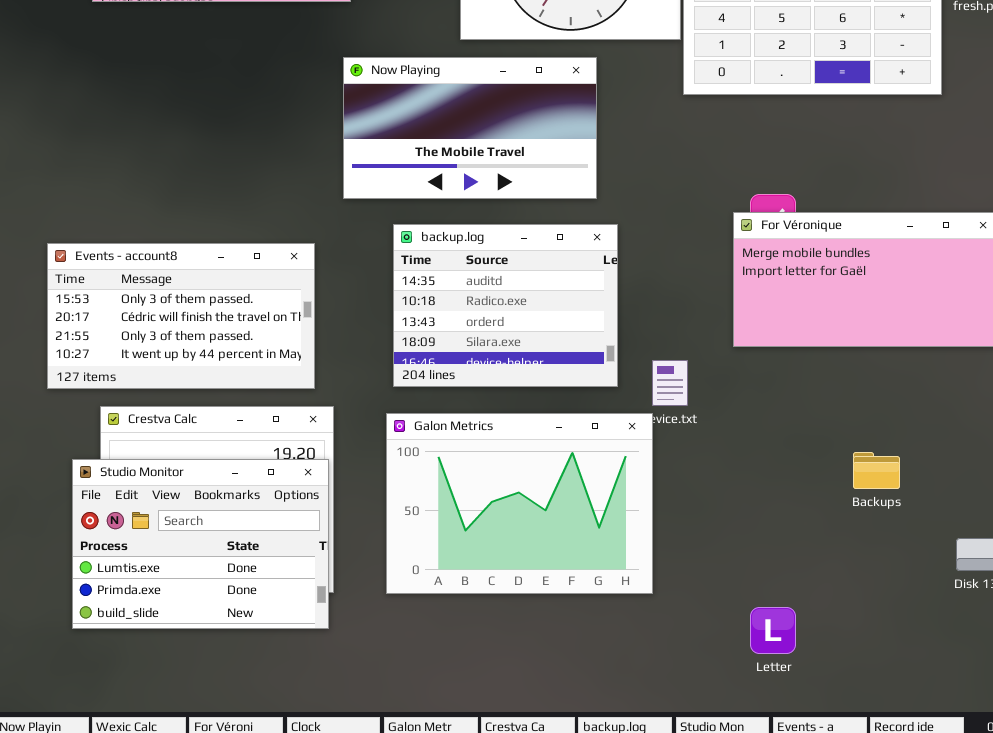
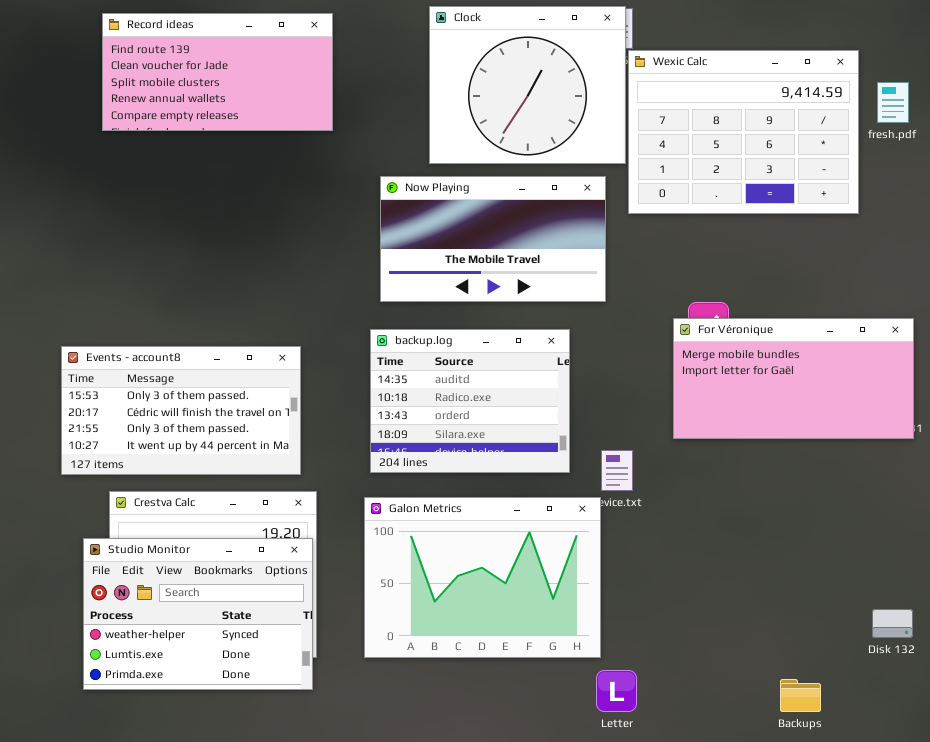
Now Playing: [343,57,597,199] -> [380,176,606,302], moved
Backups: [853,452,900,489] -> [780,679,821,712], moved
Studio Monitor: [72,459,329,629] -> [83,538,313,690], scrolled up 1 row
Letter: [750,607,796,654] -> [596,670,637,712], moved

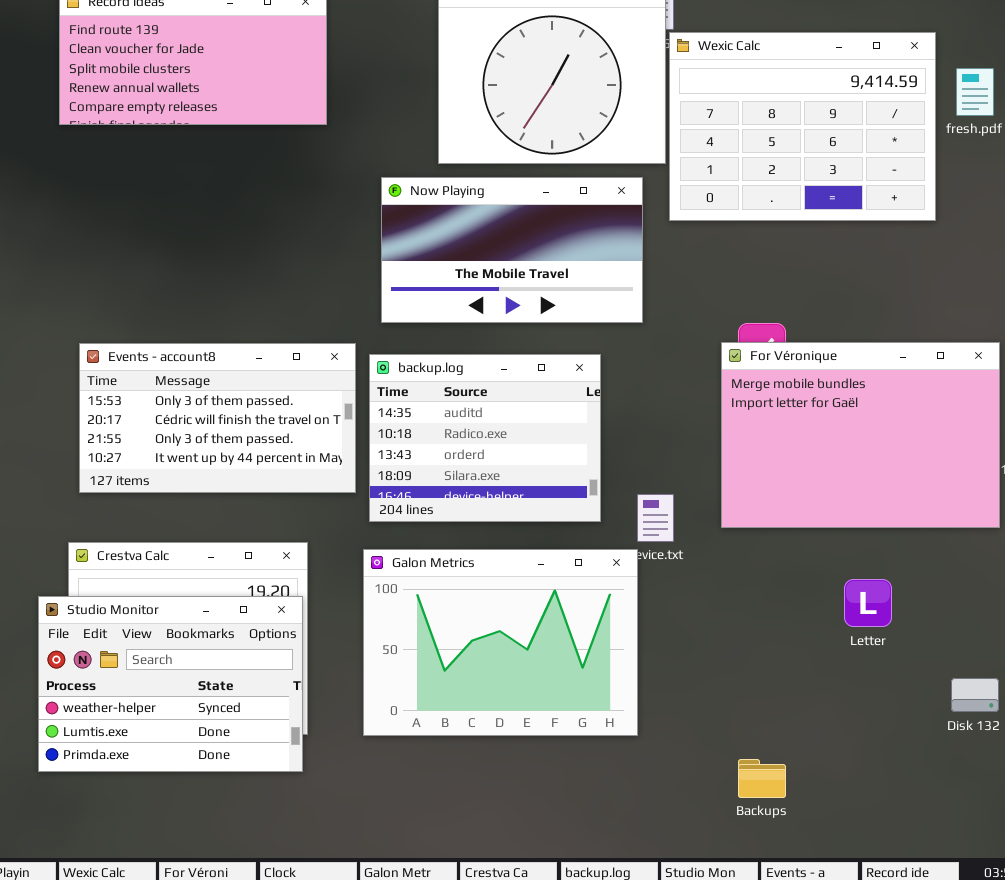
For Véronique: [673,318,914,439] -> [721,342,1000,528], resized
Events - account8: [61,346,301,475] -> [79,343,356,493], moved
Letter: [596,670,637,712] -> [844,579,892,627], moved
Backups: [780,679,821,712] -> [738,759,786,798], moved

